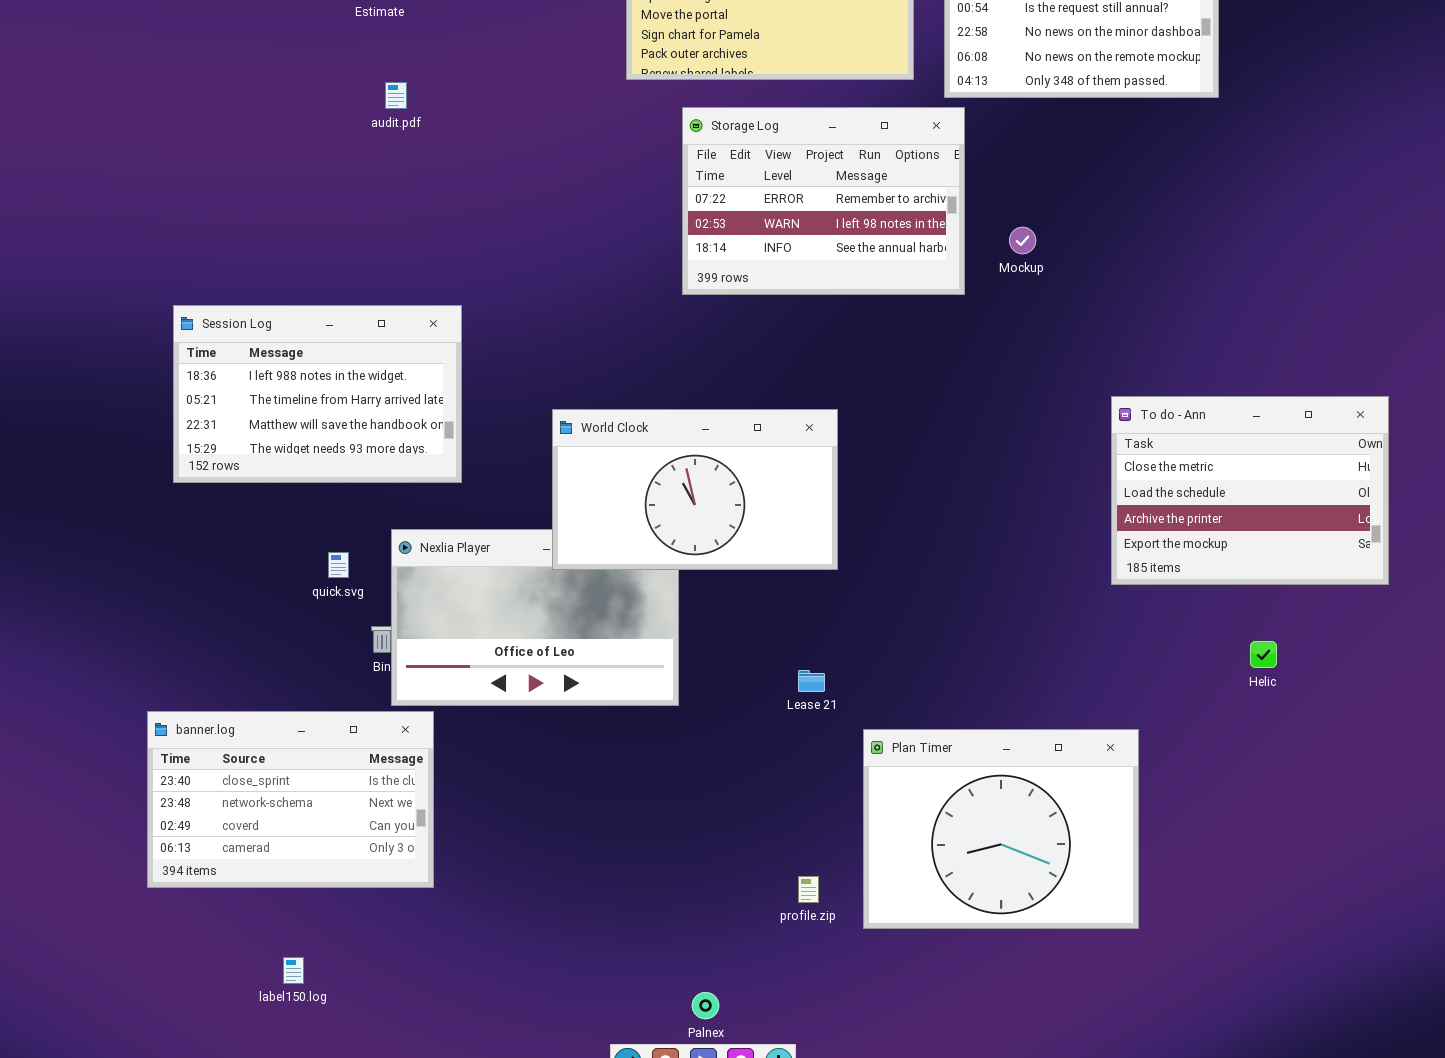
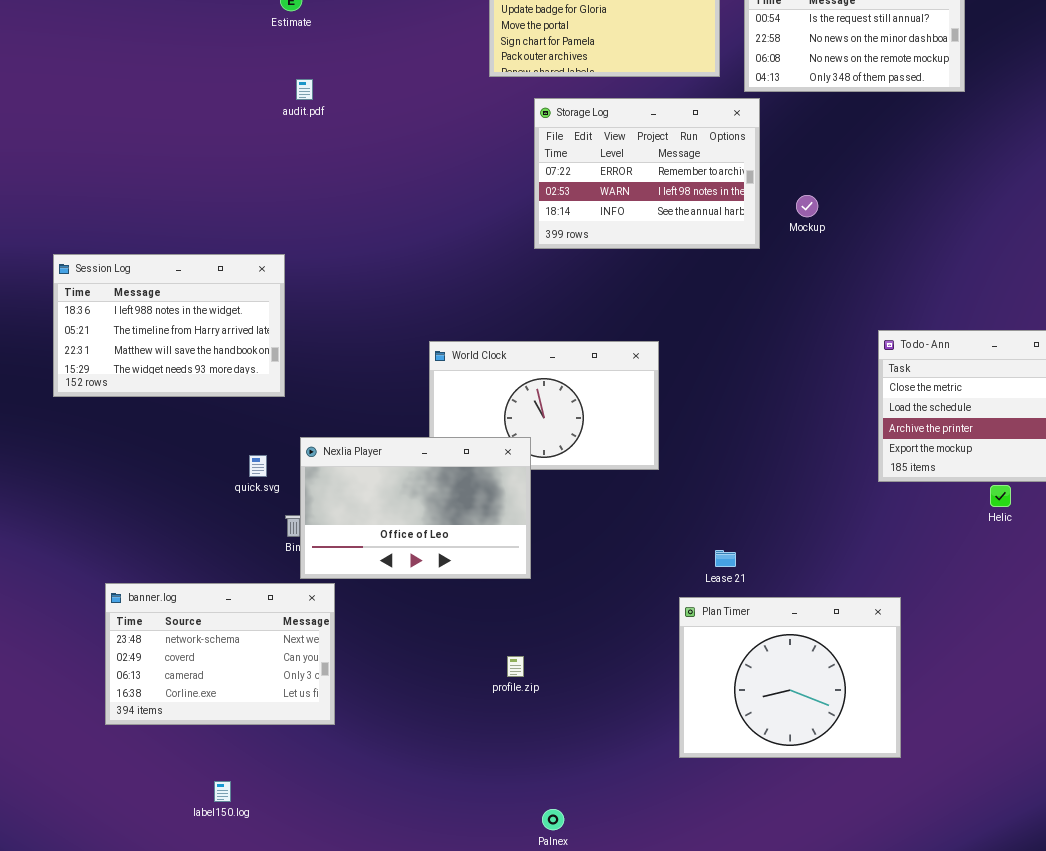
Session Log: [173,305,462,483] -> [53,254,285,397], moved
Nexlia Player: [391,529,679,706] -> [300,437,531,579], raised
Helic: [1250,641,1277,668] -> [990,485,1011,507], moved
Lease 21: [798,670,825,692] -> [715,550,736,567], moved
banner.log: [147,711,434,888] -> [105,583,335,725], scrolled down 1 row
profile.zip: [798,876,819,903] -> [507,656,524,677], moved

